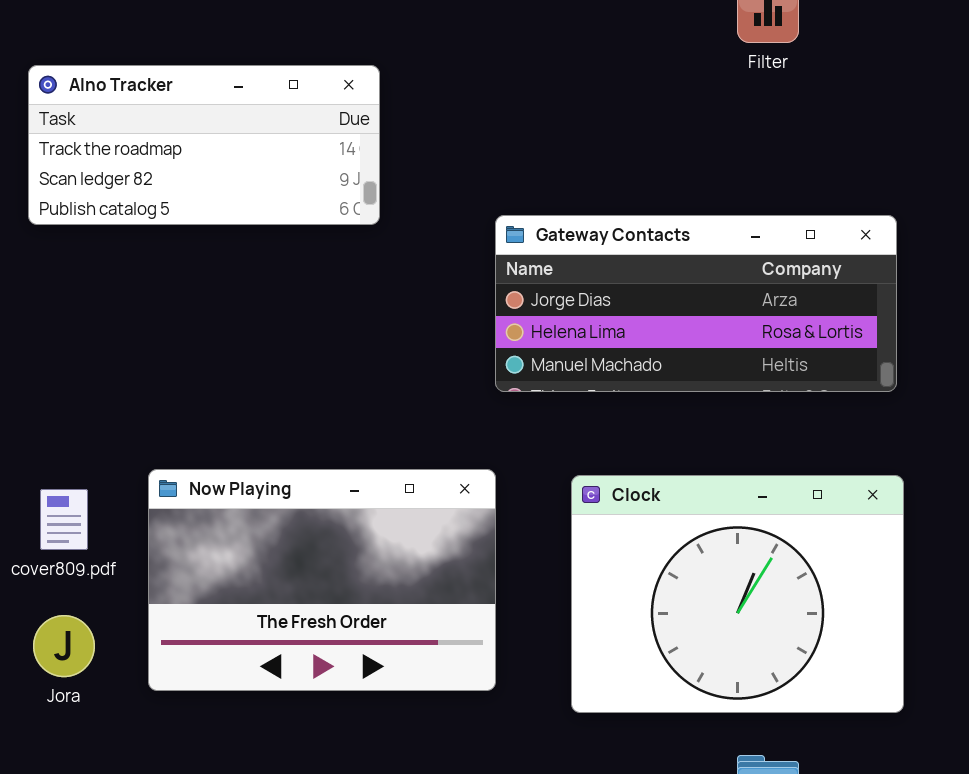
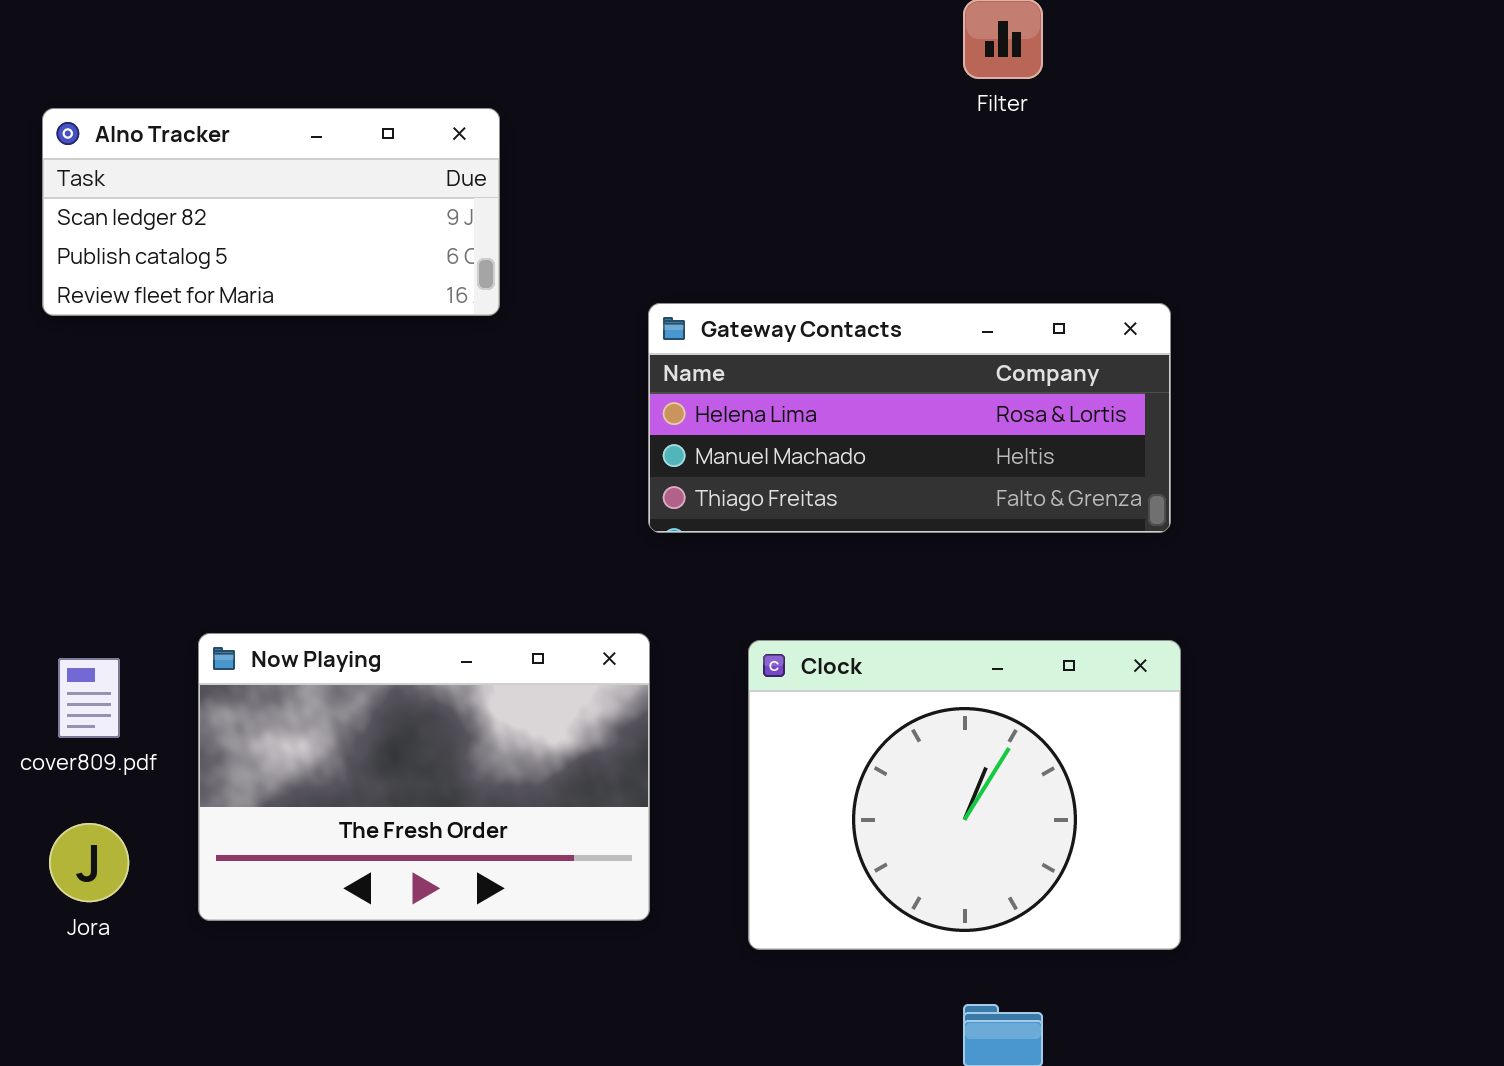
Alno Tracker: [28,65,380,225] -> [42,108,500,316], scrolled down 1 row
Gateway Contacts: [495,215,897,392] -> [648,303,1171,533], scrolled down 1 row

